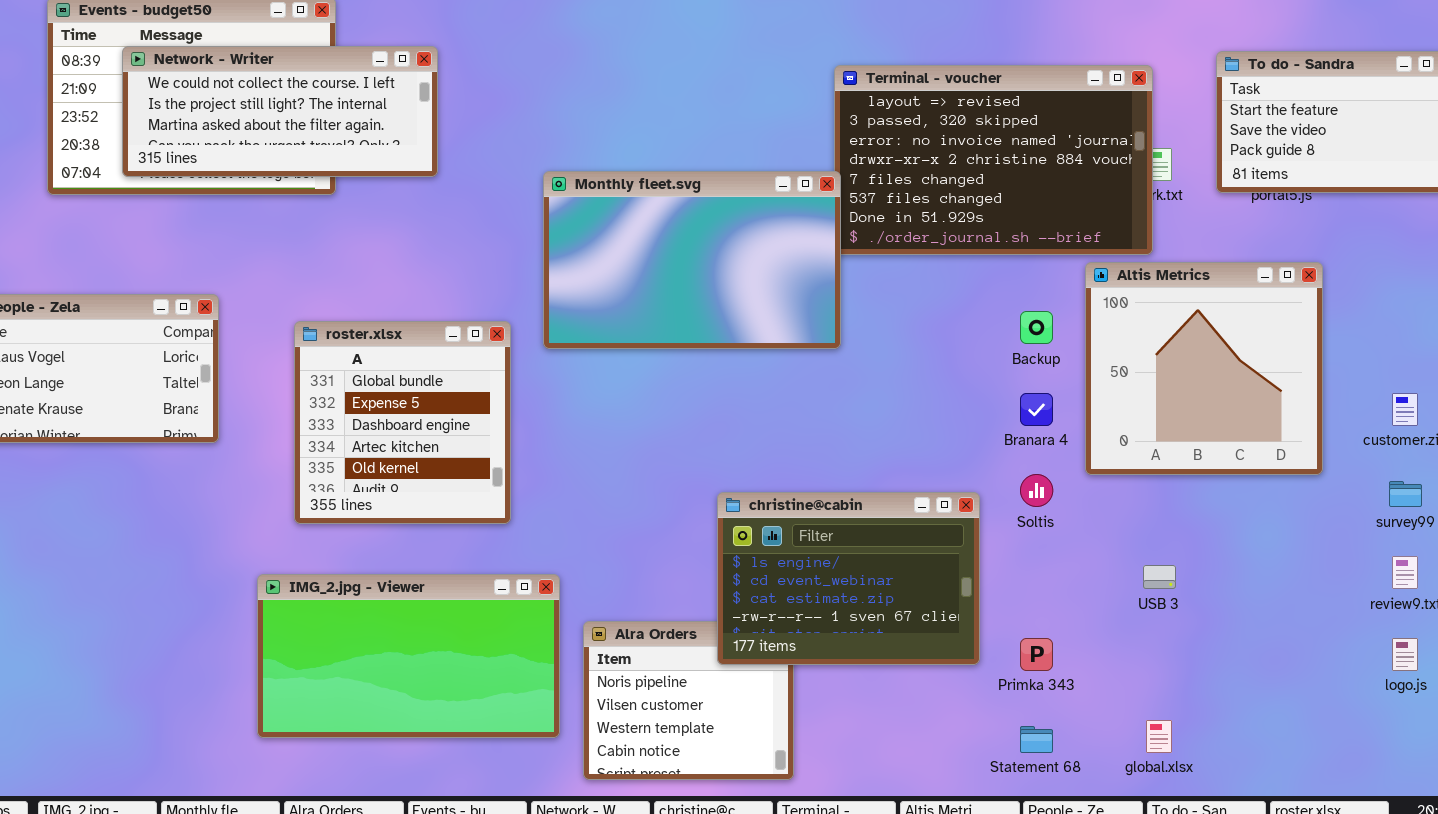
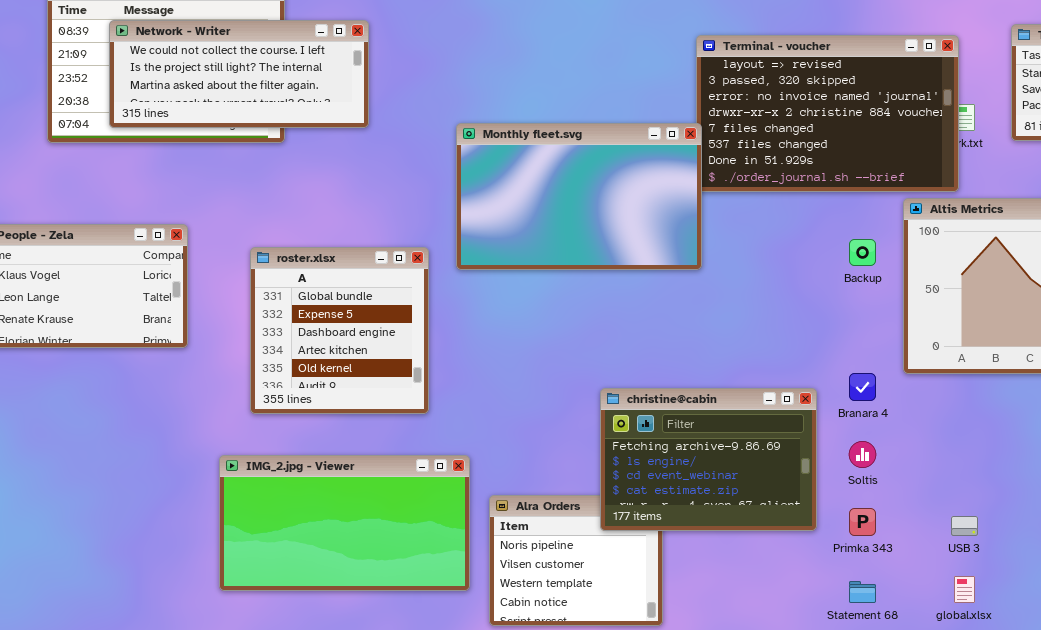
Branara 4: [1020,393,1053,426] -> [849,373,876,401], moved
Soltis: [1020,474,1053,507] -> [849,441,876,468], moved
christine@cabin: [717,492,980,665] -> [600,388,817,531], scrolled up 1 row
USB 3: [1143,565,1176,589] -> [951,516,978,536], moved

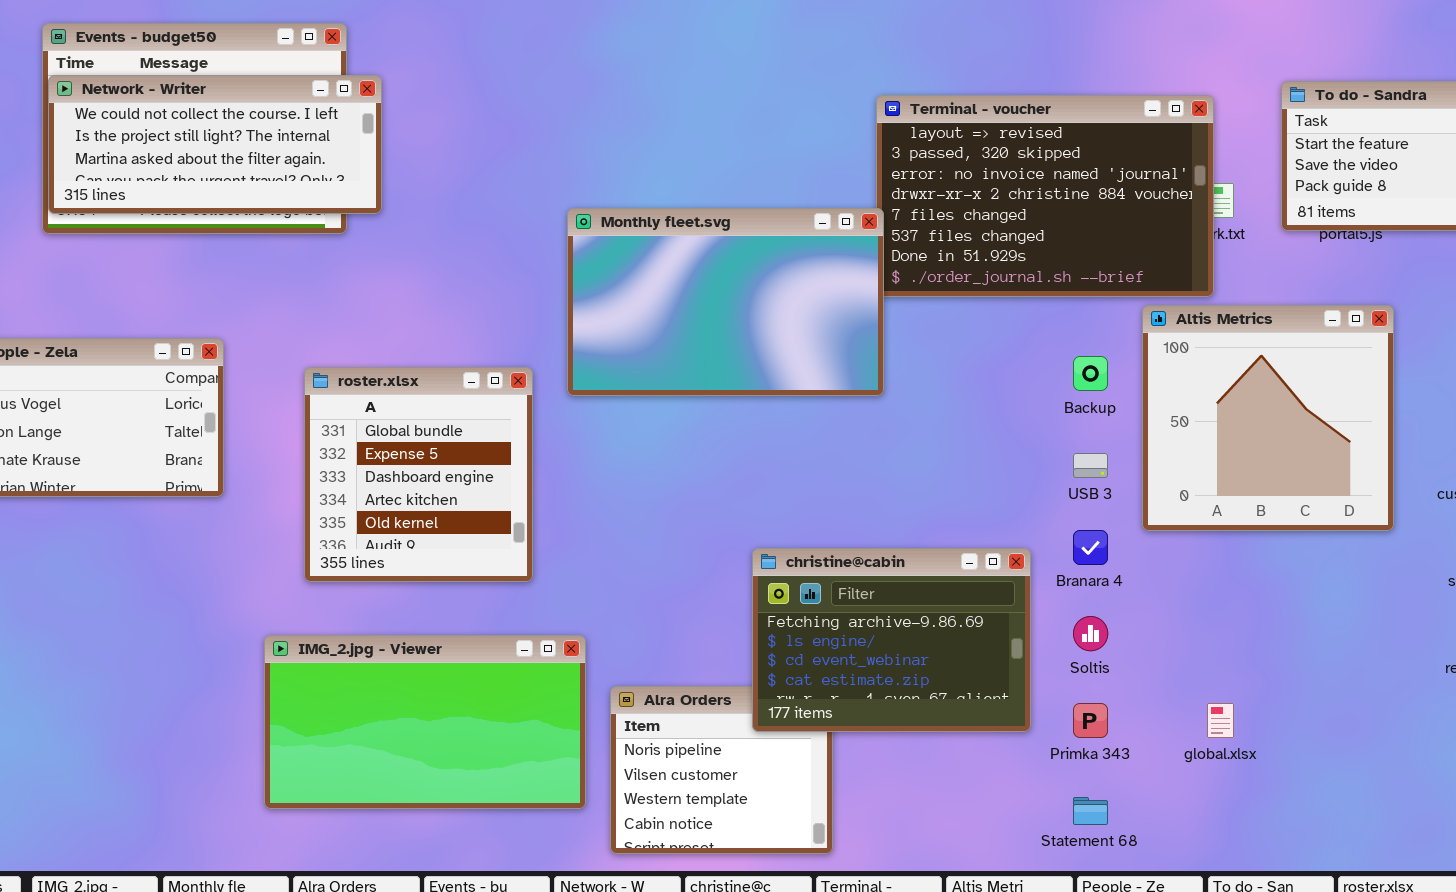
Network - Writer: [109,20,369,128] -> [48,75,382,214], moved
USB 3: [951,516,978,536] -> [1073,453,1108,478], moved
global.xlsx: [954,576,975,603] -> [1207,703,1234,738], moved

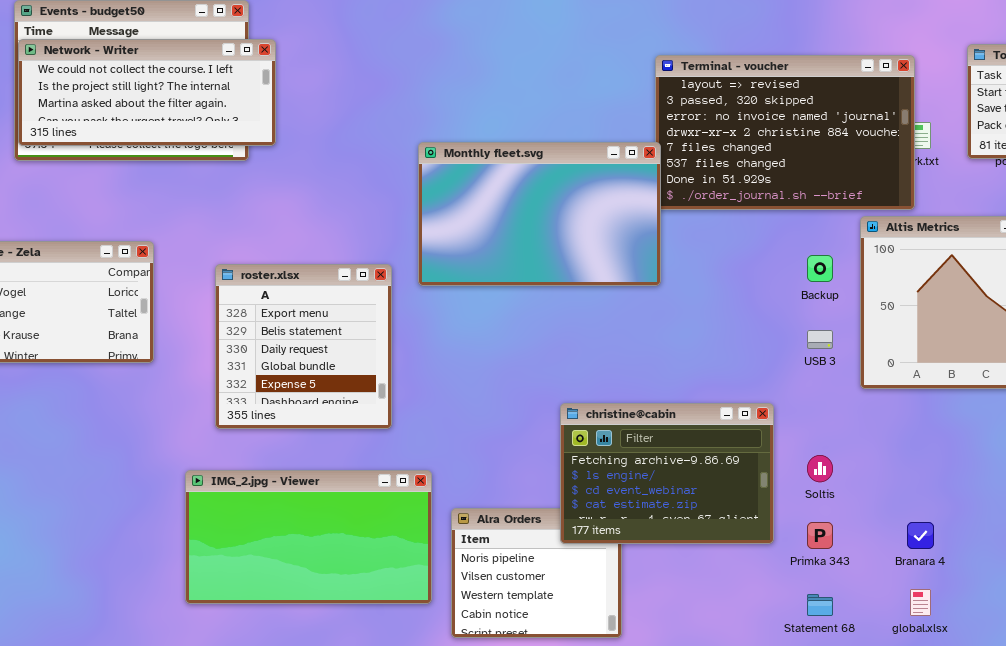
roster.xlsx: [304,367,533,582] -> [215,264,392,429], scrolled up 3 rows
Branara 4: [1073,530,1108,565] -> [907,522,934,549], moved
global.xlsx: [1207,703,1234,738] -> [910,589,931,616], moved

